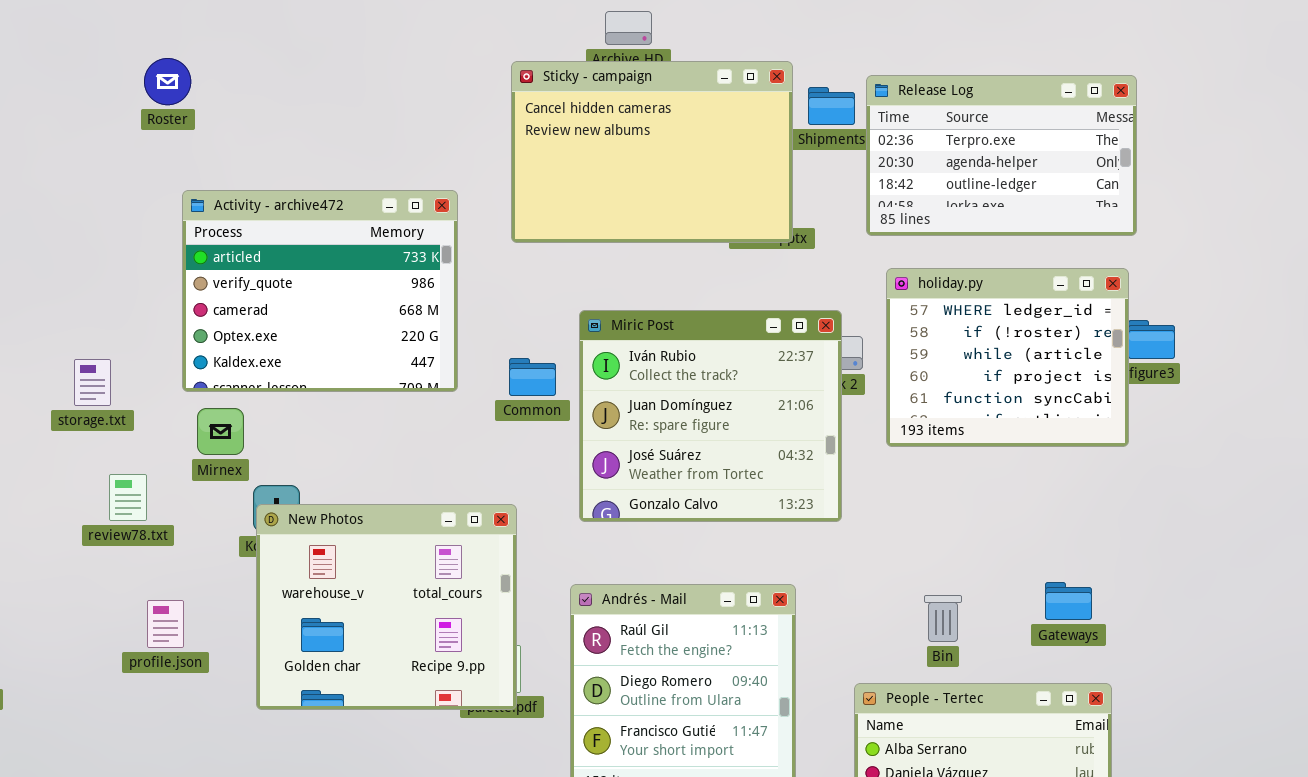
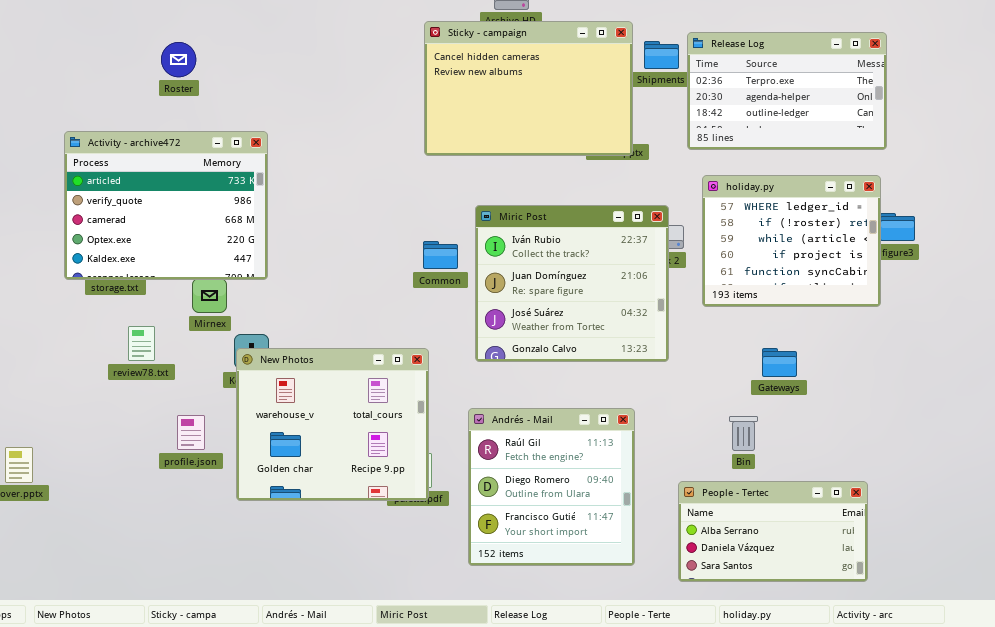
Roster: [144,58,191,105] -> [161,42,196,77], moved
Activity - archive472: [182,190,458,392] -> [64,131,268,280], moved
Gateways: [1045,582,1092,620] -> [762,348,797,377], moved
profile.json: [147,600,184,648] -> [177,415,205,450], moved

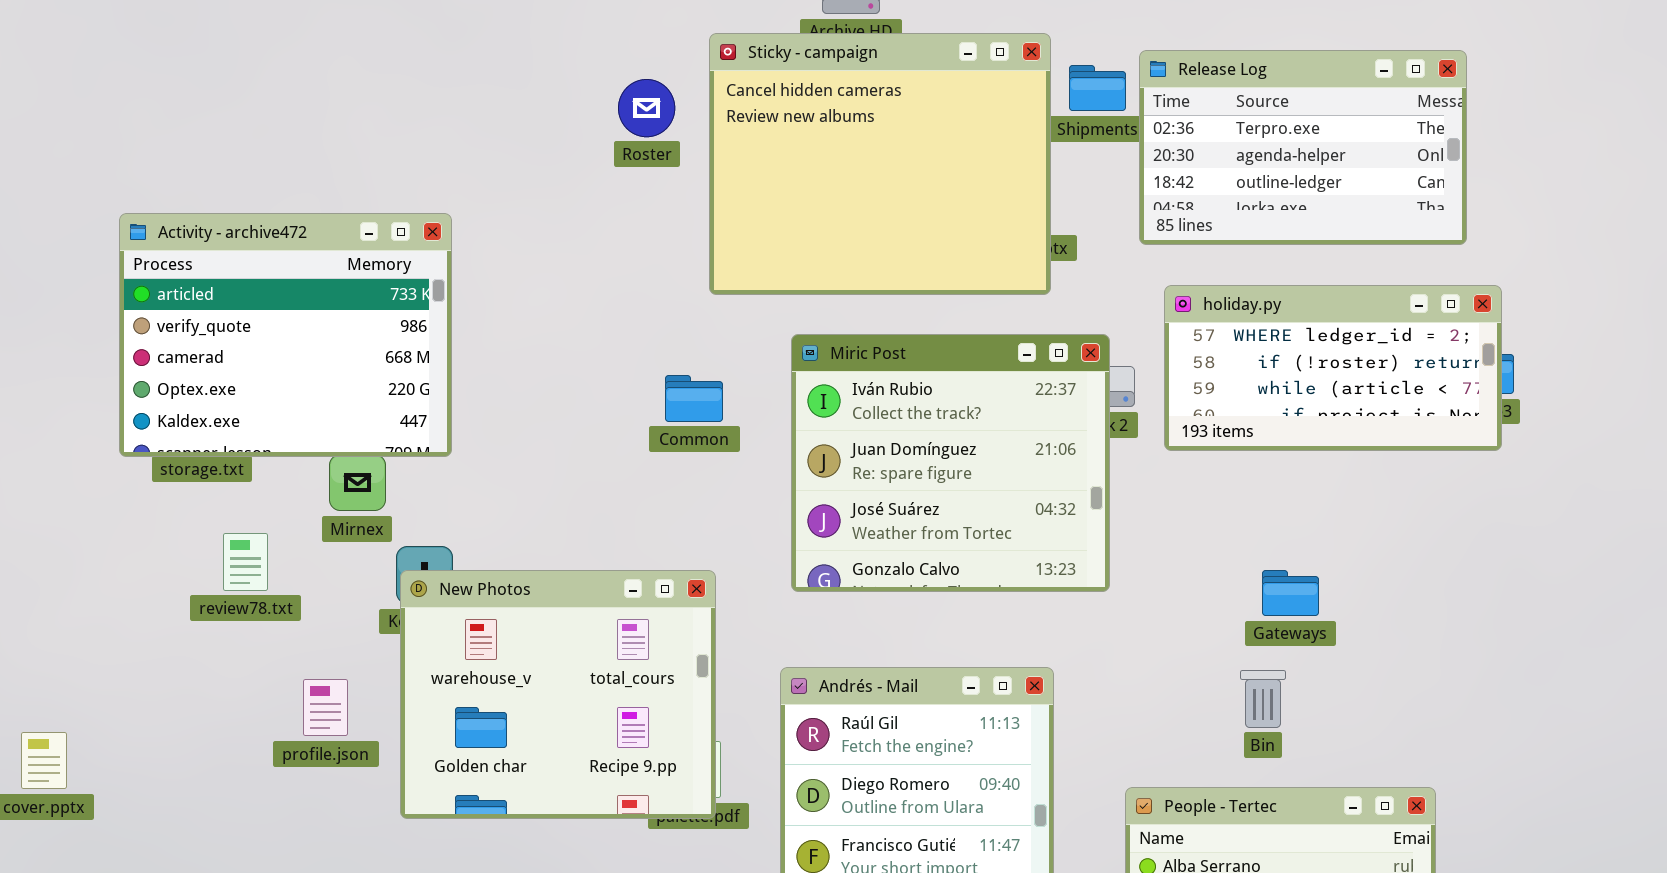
Sticky - campaign: [424,21,633,156] -> [709,33,1051,295], resized
Roster: [161,42,196,77] -> [618,79,675,137], moved
holiday.py: [702,175,881,307] -> [1164,285,1502,451], resized
Common: [423,241,458,269] -> [665,375,723,422], moved
Bin: [729,416,758,451] -> [1240,670,1286,728], moved

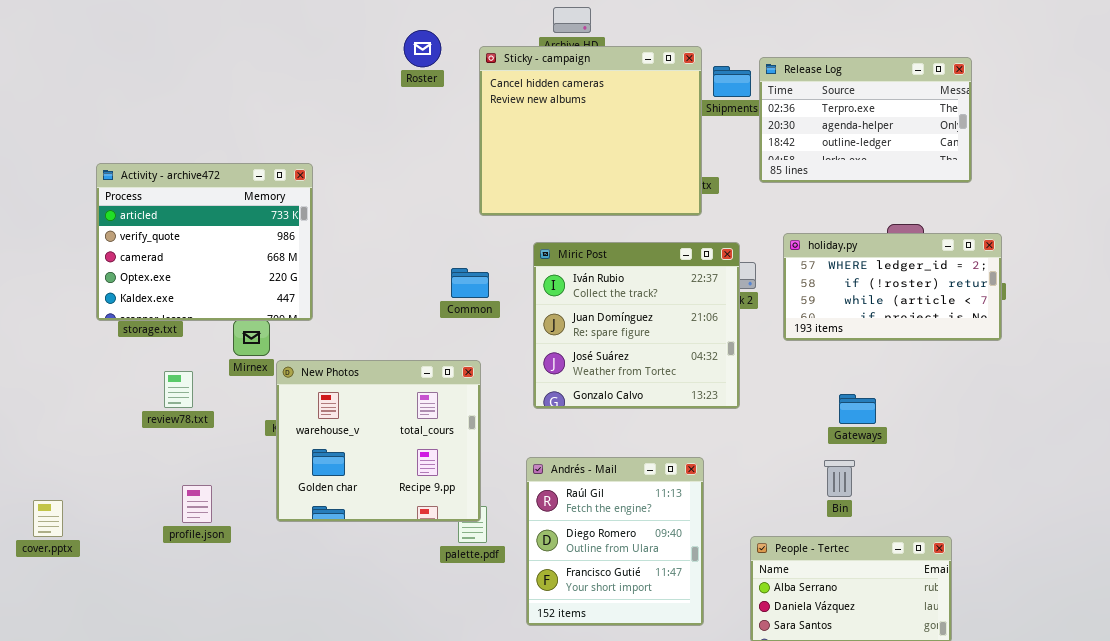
Roster: [618,79,675,137] -> [404,30,441,67], moved
holiday.py: [1164,285,1502,451] -> [783,233,1002,341], moved
New Photos: [400,570,716,819] -> [276,360,481,522], moved
profile.json: [303,679,348,736] -> [182,485,212,523], moved

